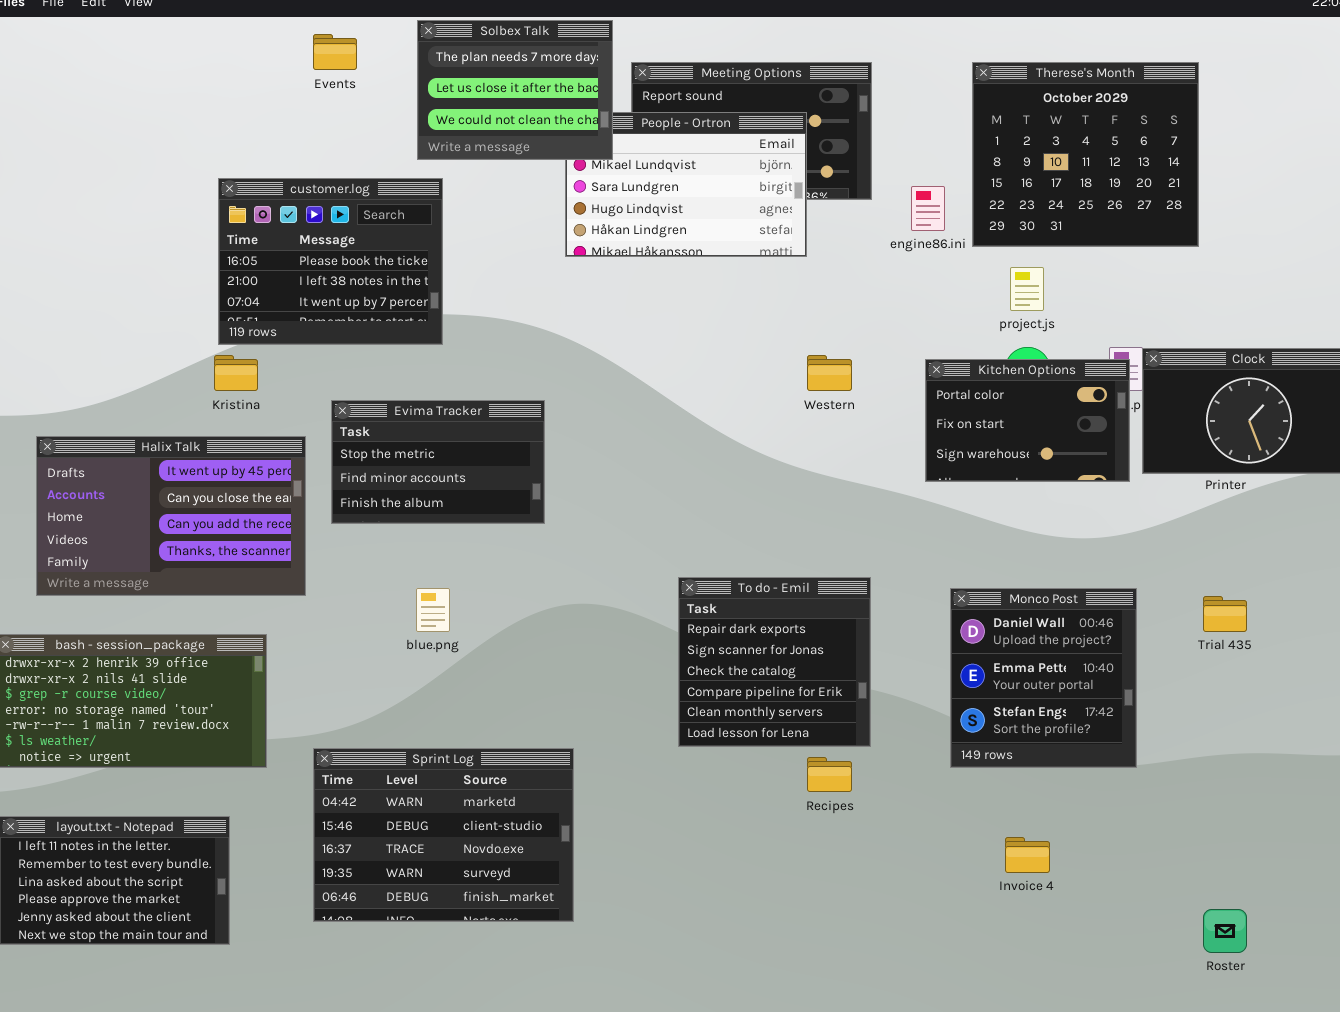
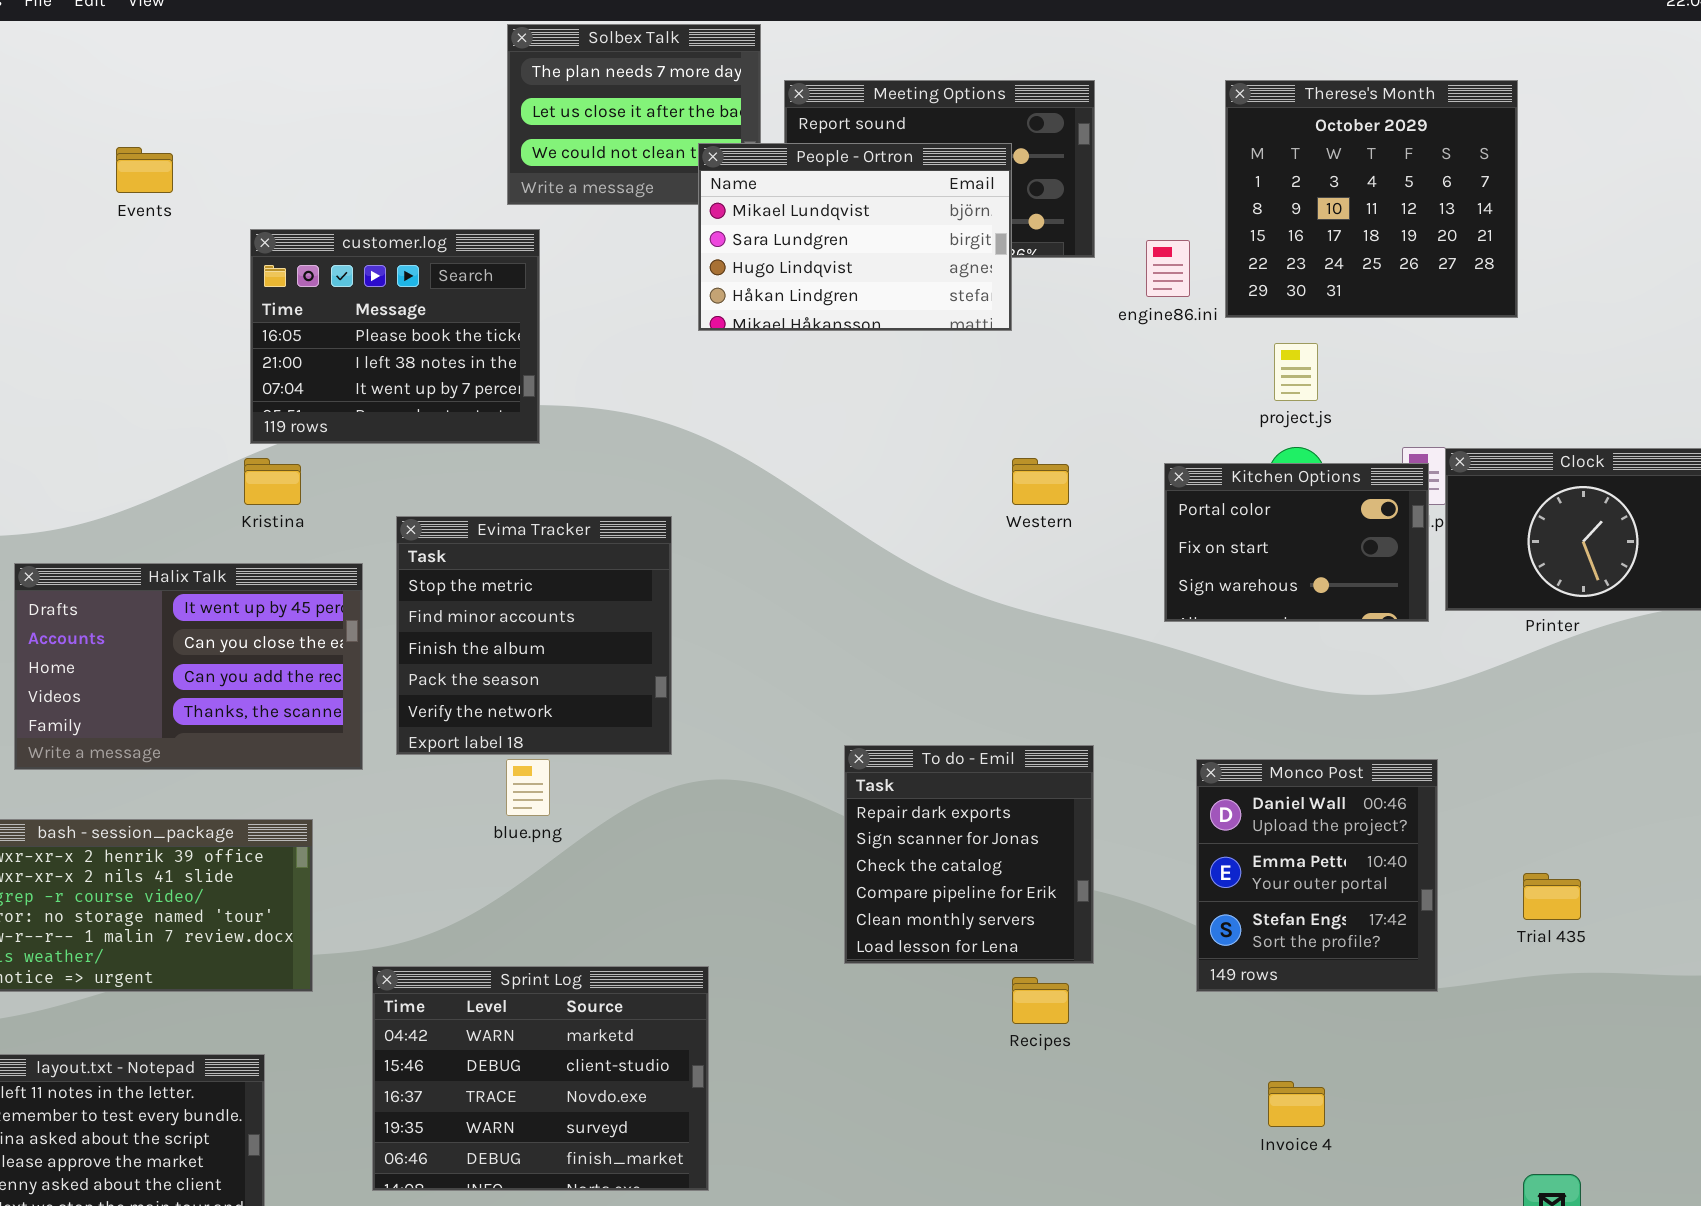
Events: [313,34,357,70] -> [116,147,173,193], moved
People - Ortron: [565,112,807,257] -> [698,143,1012,331], raised
Evima Tracker: [331,400,545,524] -> [396,516,672,755], resized
Trial 435: [1203,596,1247,632] -> [1523,873,1581,920], moved

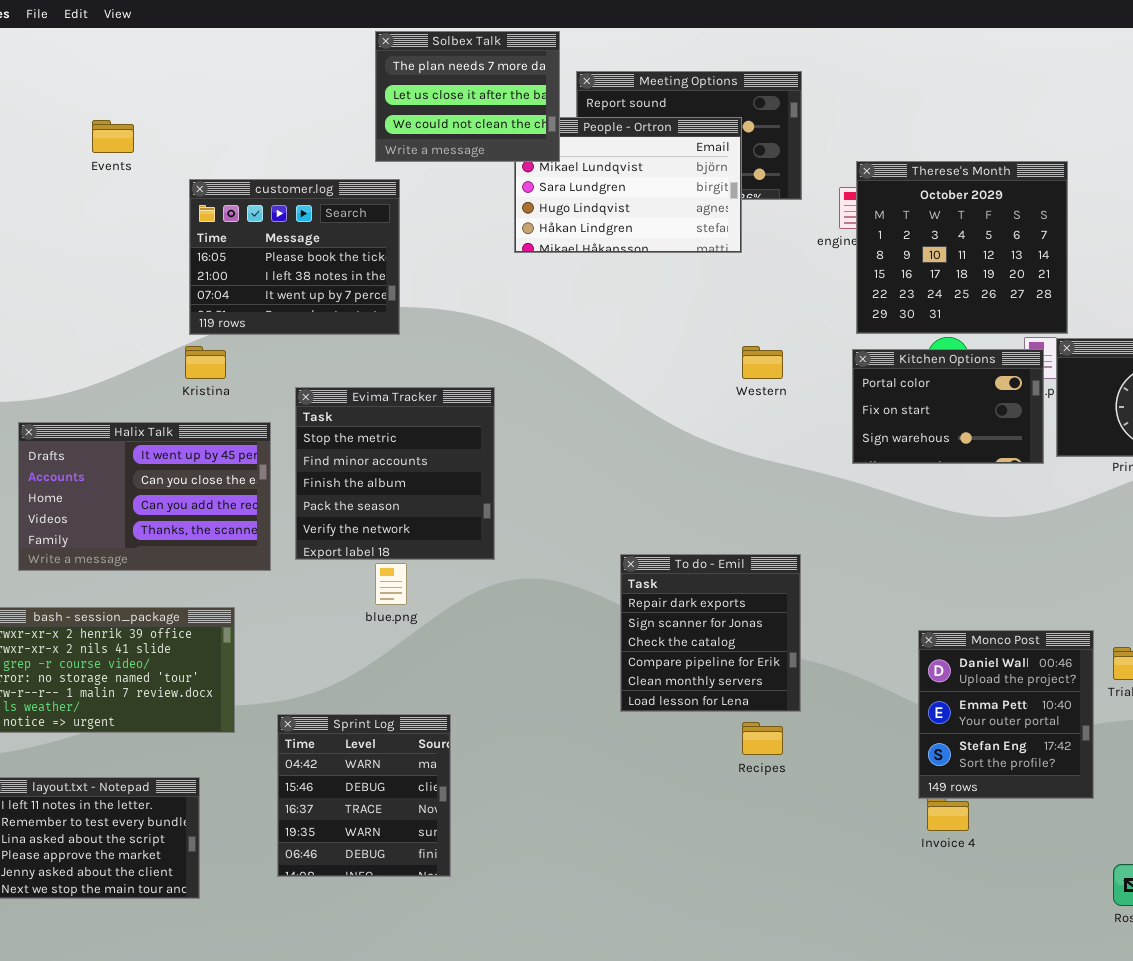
Solbex Talk: [507,24,761,205] -> [375,31,560,162], raised
Therese's Month: [1225,80,1518,318] -> [856,161,1068,334], moved
Monco Post: [1196,759,1438,992] -> [918,630,1094,799], moved
Sprint Log: [372,966,709,1191] -> [277,714,451,877], resized

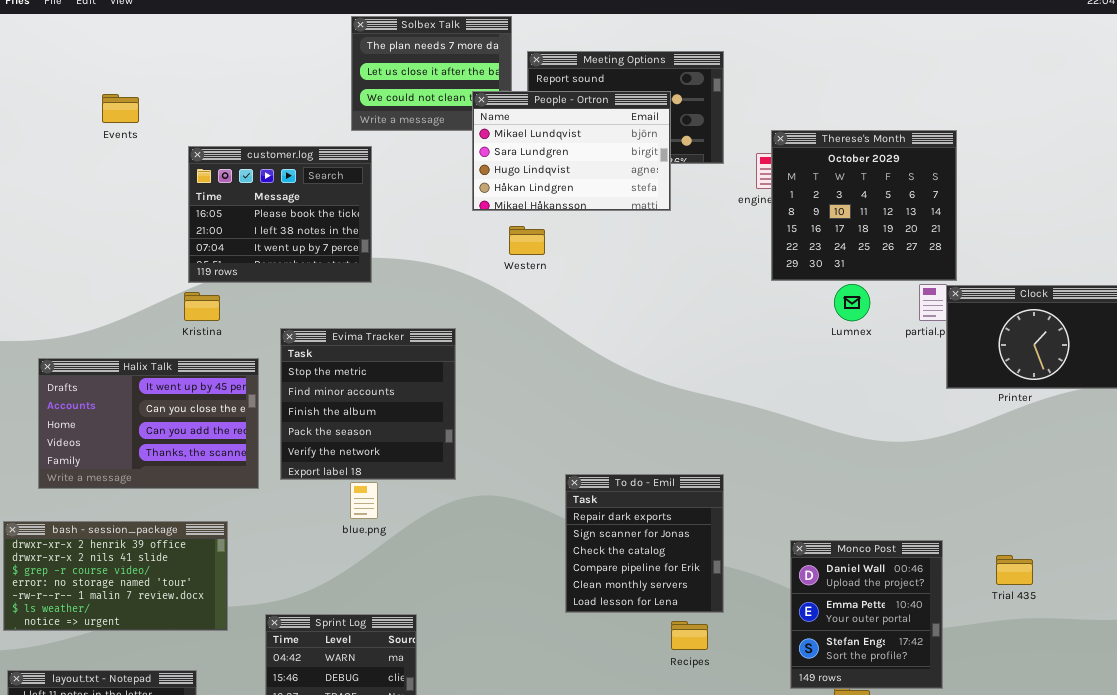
People - Ortron: [514,117,742,253] -> [472,91,671,211], raised
Western: [742,346,783,379] -> [509,226,545,255], moved
Kitchen Options: [852,349,1044,464] -> none, closed
Monco Post: [918,630,1094,799] -> [790,540,943,689], moved

